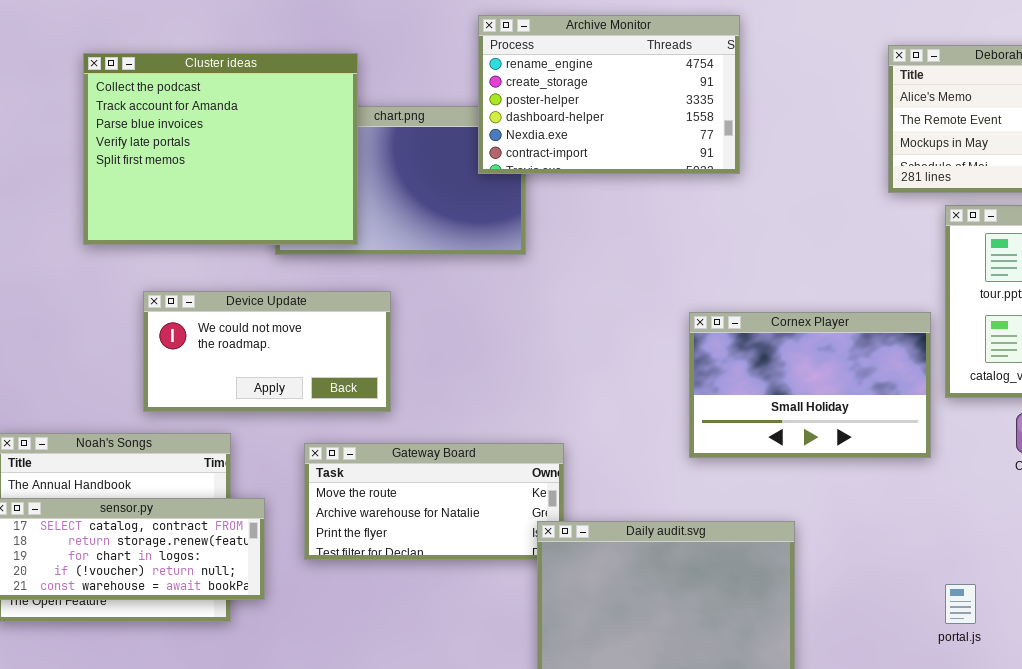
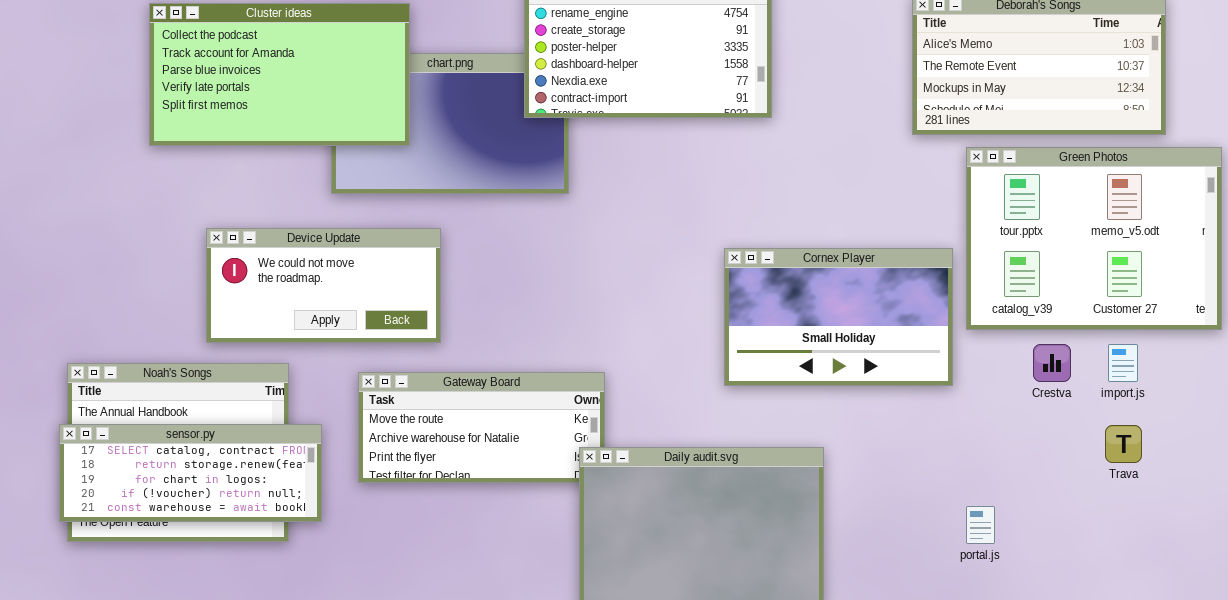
Cluster ideas: [83,53,358,245] -> [149,3,410,146], resized

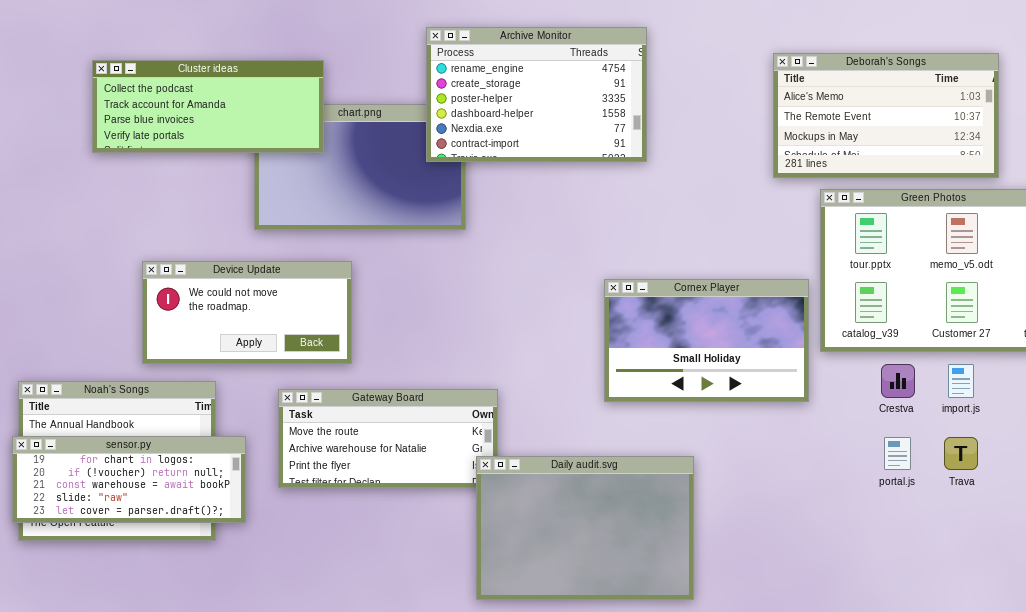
Cluster ideas: [149,3,410,146] -> [92,60,324,153], resized
sensor.py: [59,424,322,522] -> [12,436,246,523], scrolled down 2 rows
portal.js: [966,506,995,544] -> [884,437,911,470], moved

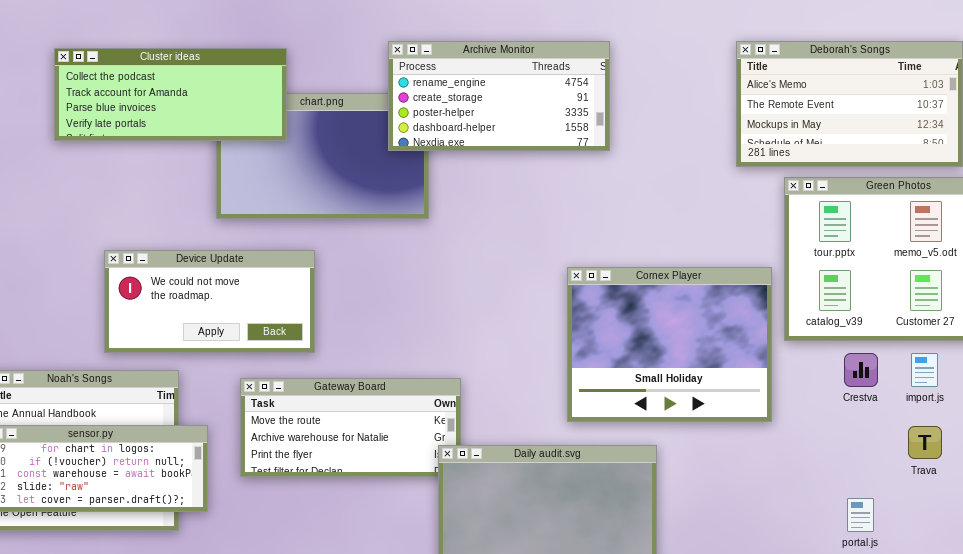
Archive Monitor: [426,27,647,162] -> [388,41,610,151], resized
Cornex Player: [604,279,809,402] -> [567,267,772,422], resized
portal.js: [884,437,911,470] -> [847,498,874,532], moved

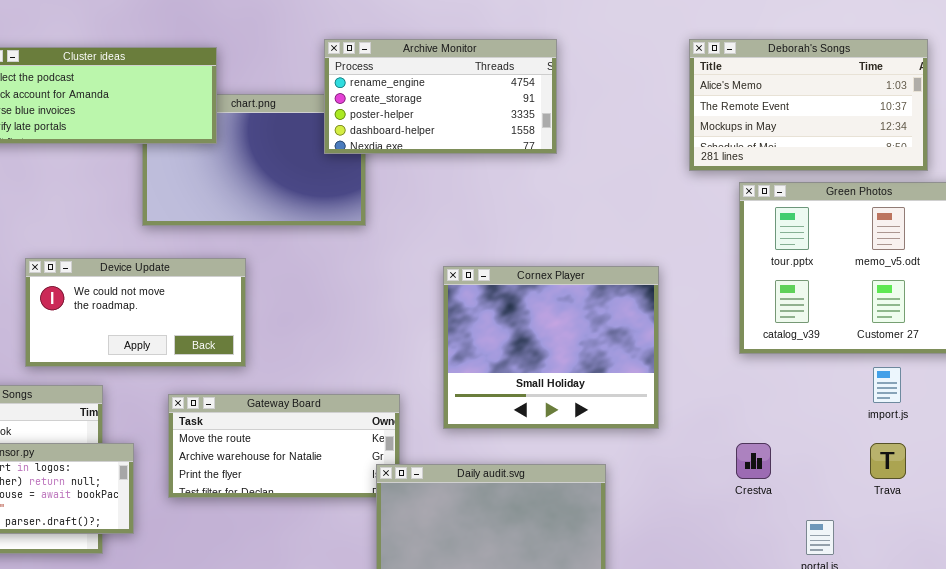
Cornex Player: [567,267,772,422] -> [443,266,659,429], moved
Crestva: [844,353,878,387] -> [736,443,771,479], moved

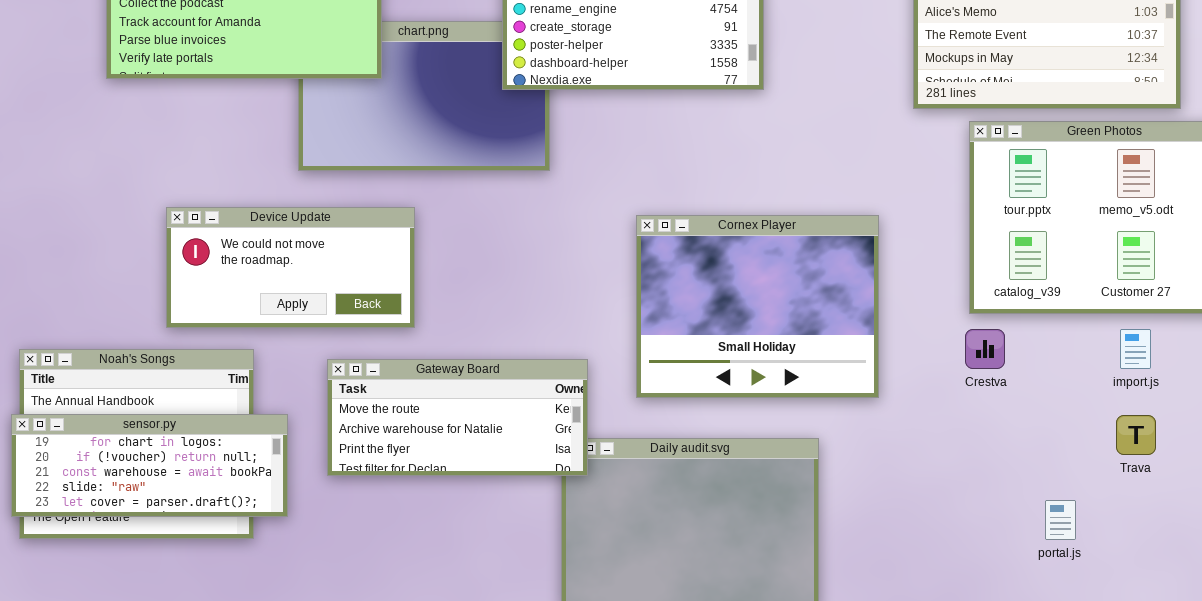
Gateway Board: [168,394,400,498] -> [327,359,588,476], raised
Crestva: [736,443,771,479] -> [965,329,1005,369], moved

